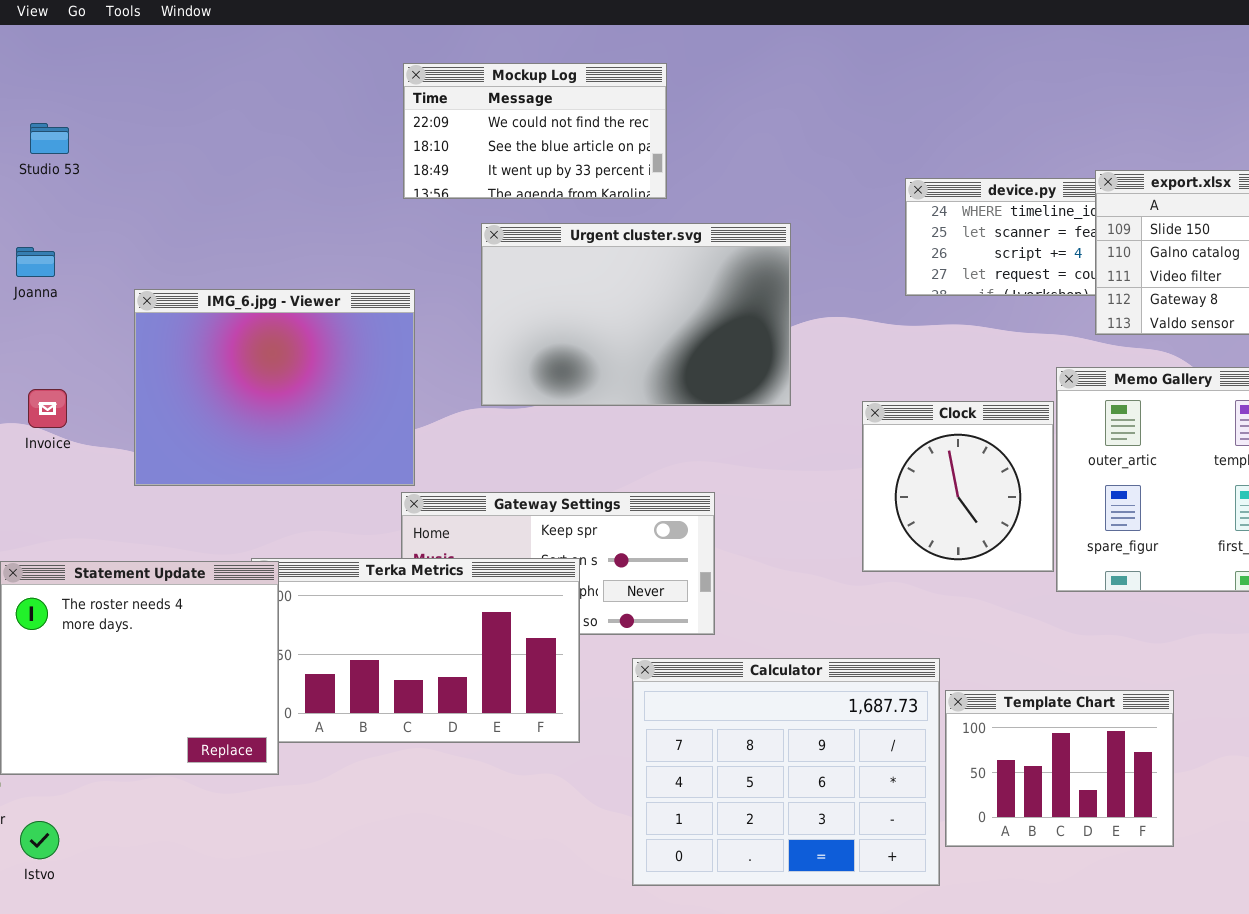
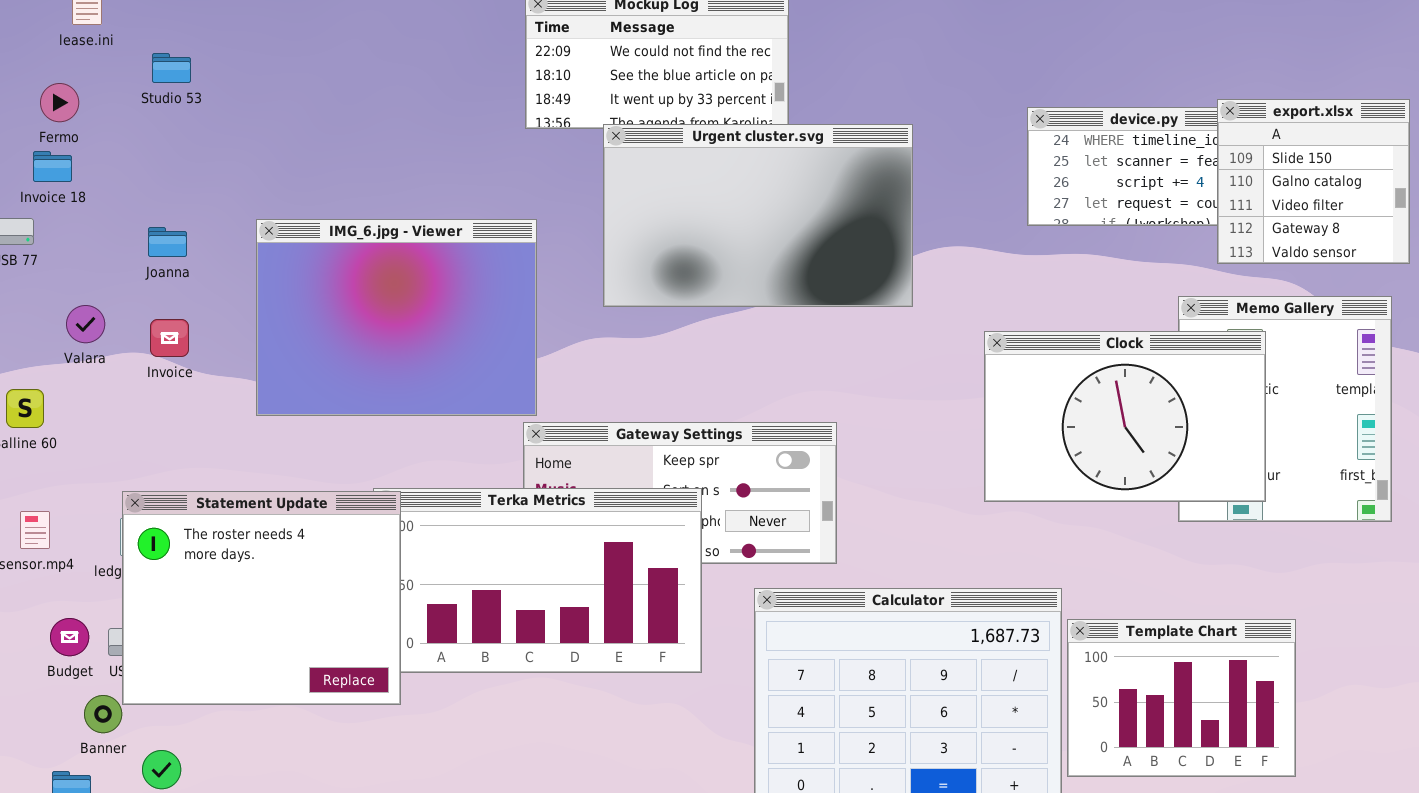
Urgent cluster.svg: [481,223,791,406] -> [603,124,913,307], moved
Joanna: [16,247,55,277] -> [148,227,187,257], moved
Clock: [862,401,1054,572] -> [984,331,1266,502], resized

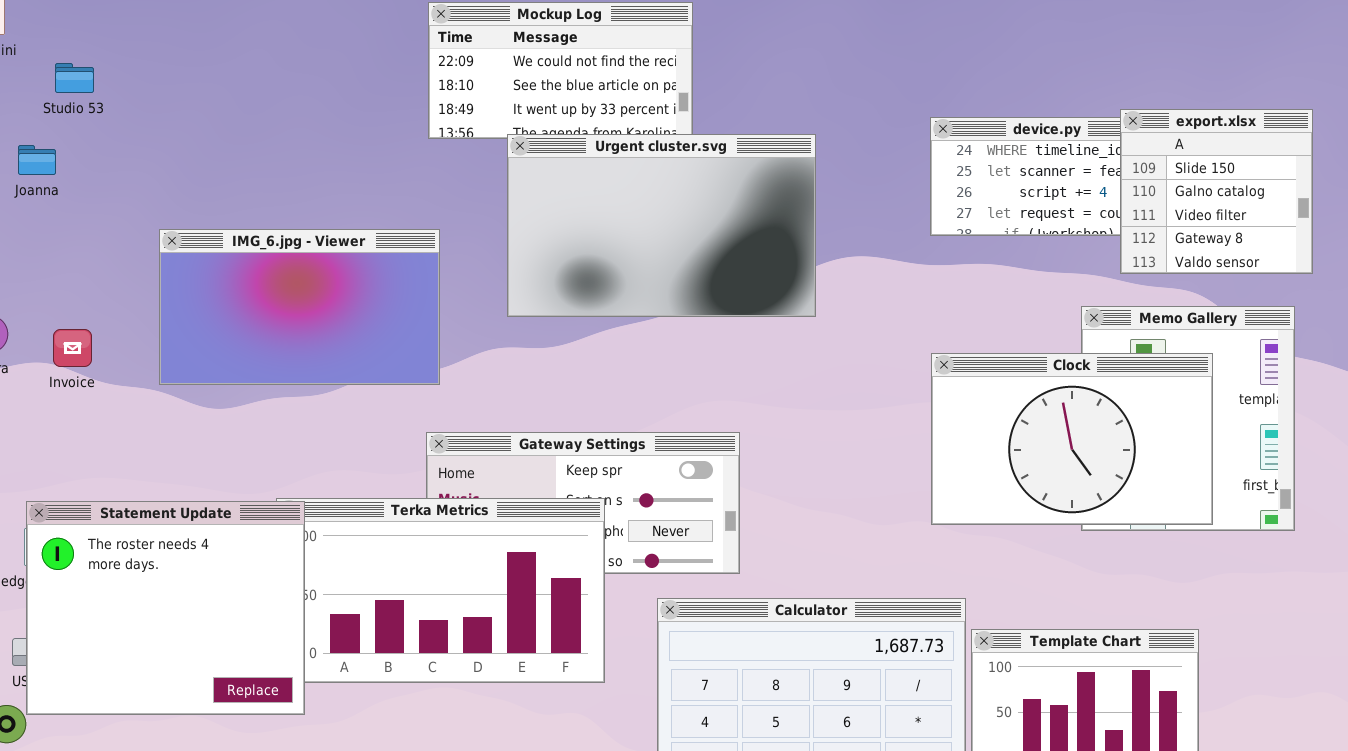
IMG_6.jpg - Viewer: [256,219,537,416] -> [159,229,440,385], resized
Joanna: [148,227,187,257] -> [18,145,56,175], moved
Clock: [984,331,1266,502] -> [931,353,1213,525], moved

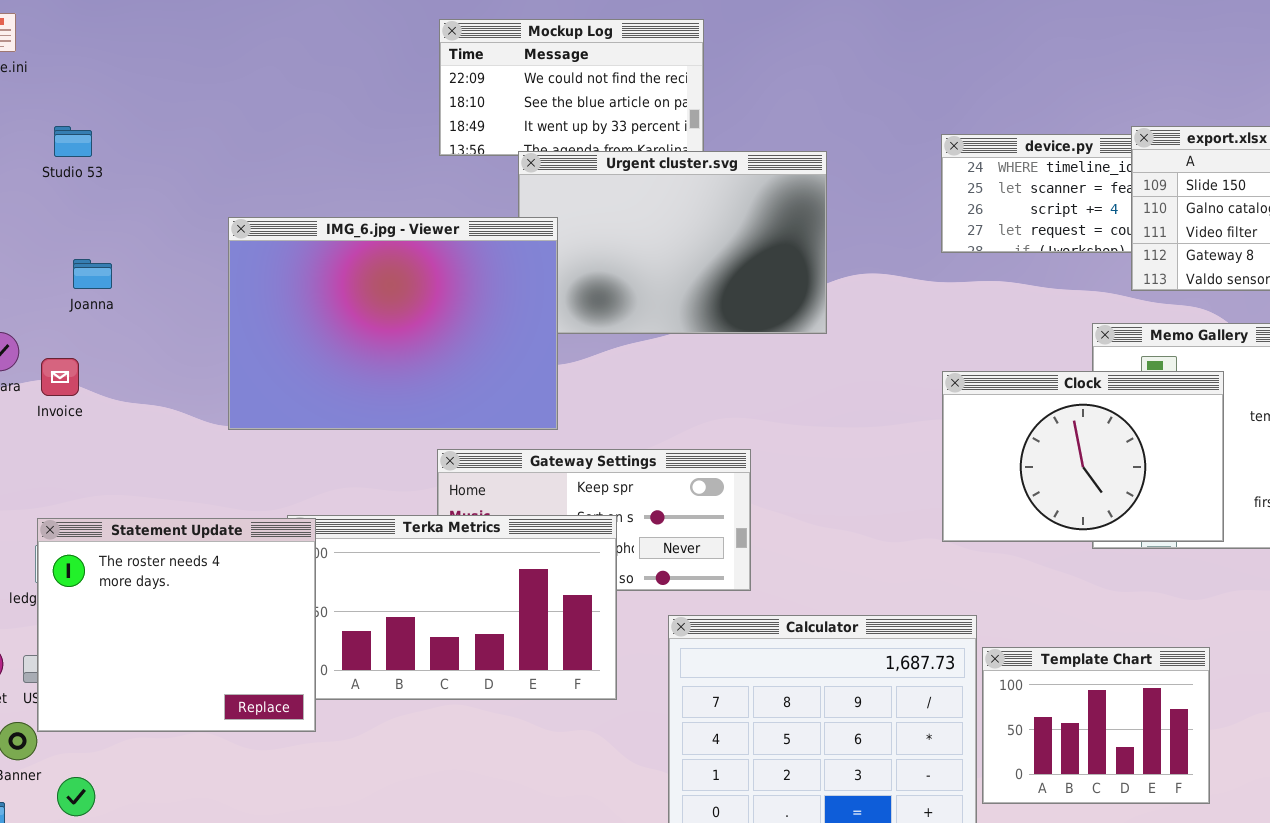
Studio 53: [55,63,94,93] -> [54,126,92,157], moved
Joanna: [18,145,56,175] -> [73,259,112,289], moved
IMG_6.jpg - Viewer: [159,229,440,385] -> [228,217,558,430], moved, resized
Invoice: [53,329,92,367] -> [41,358,79,396], moved

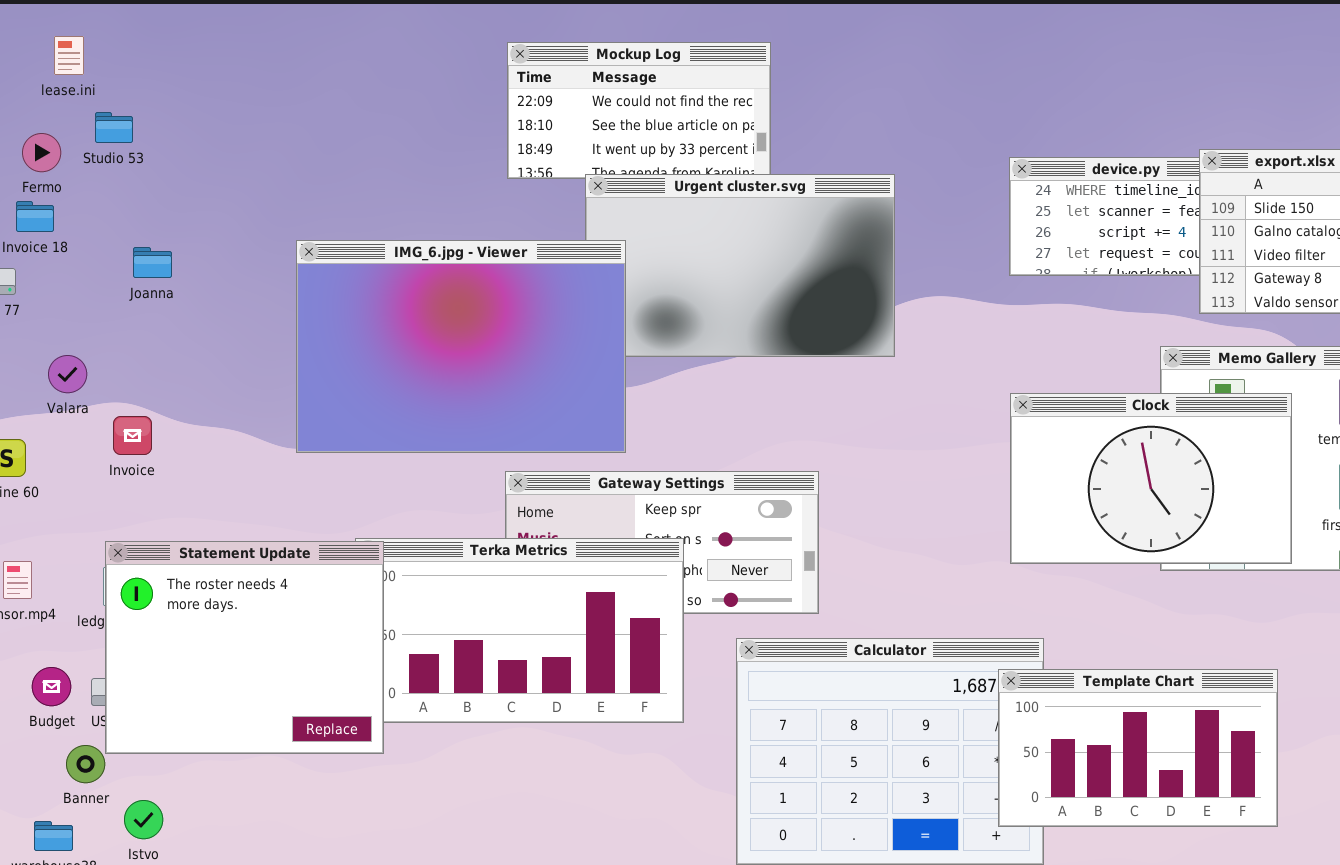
Studio 53: [54,126,92,157] -> [95,112,133,143], moved
Joanna: [73,259,112,289] -> [133,247,172,278], moved
Invoice: [41,358,79,396] -> [113,416,152,455], moved
Template Chart: [982,647,1210,804] -> [998,669,1278,827], resized

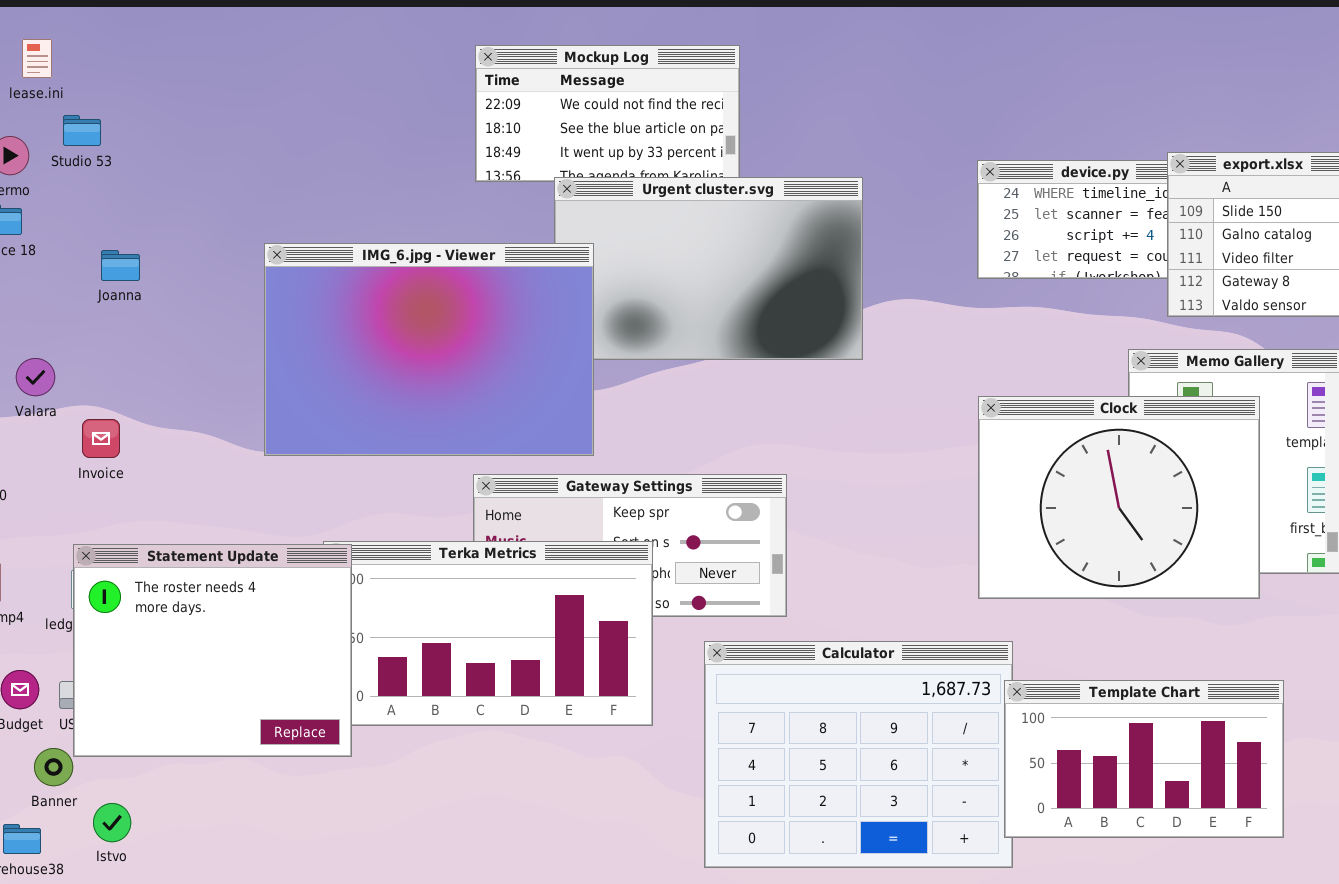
Clock: [1010,393,1292,564] -> [978,396,1260,599], resized
Template Chart: [998,669,1278,827] -> [1004,680,1284,838], moved

